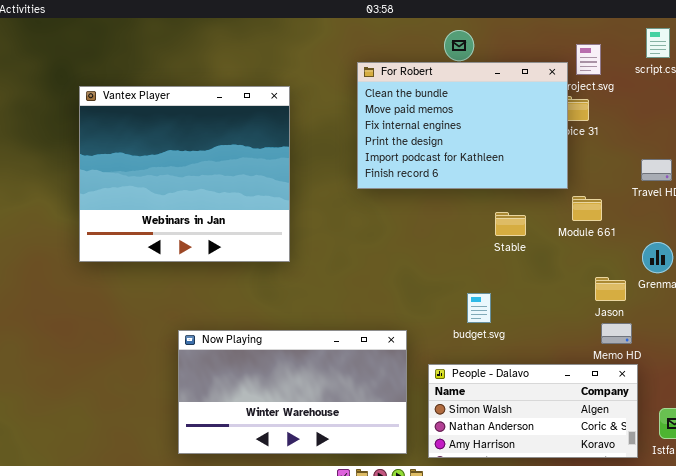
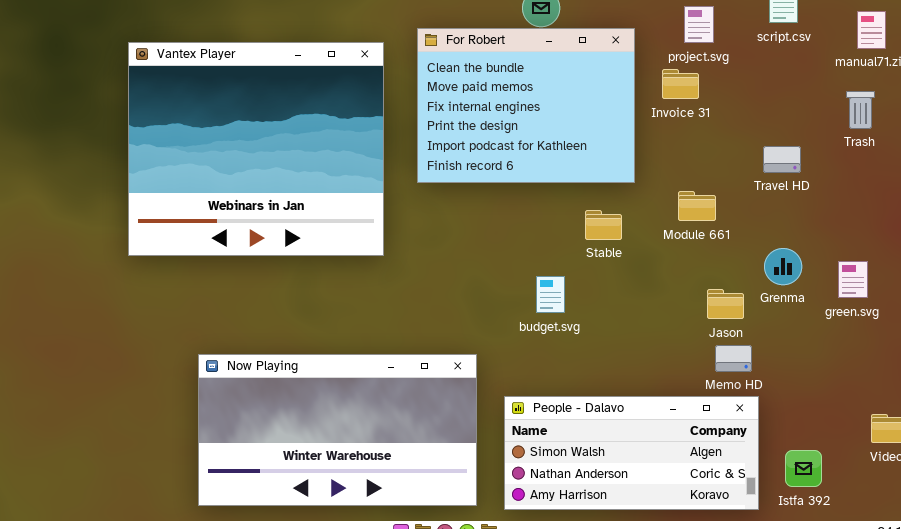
For Robert: [357,62,568,189] -> [417,28,635,183], resized
Vantex Player: [79,86,290,262] -> [128,42,384,256], moved
budget.svg: [467,293,491,323] -> [536,276,565,313], moved

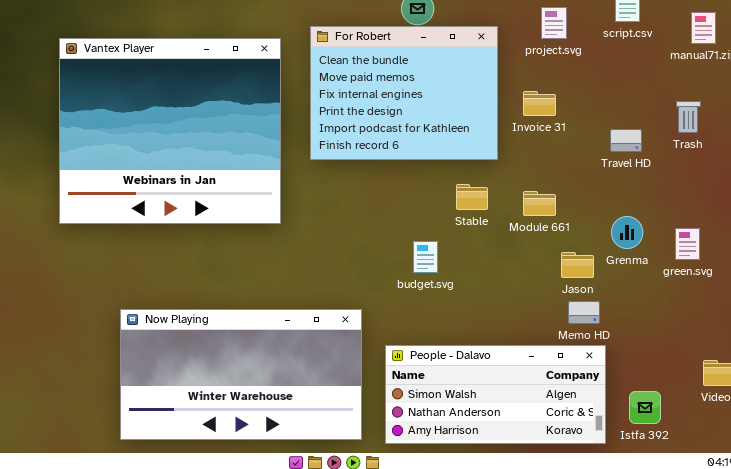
Invoice 31: [662,69,699,99] -> [523,91,556,116], moved
Trash: [846,91,875,129] -> [676,101,701,133], moved
Module 661: [678,191,716,221] -> [523,191,556,216], moved

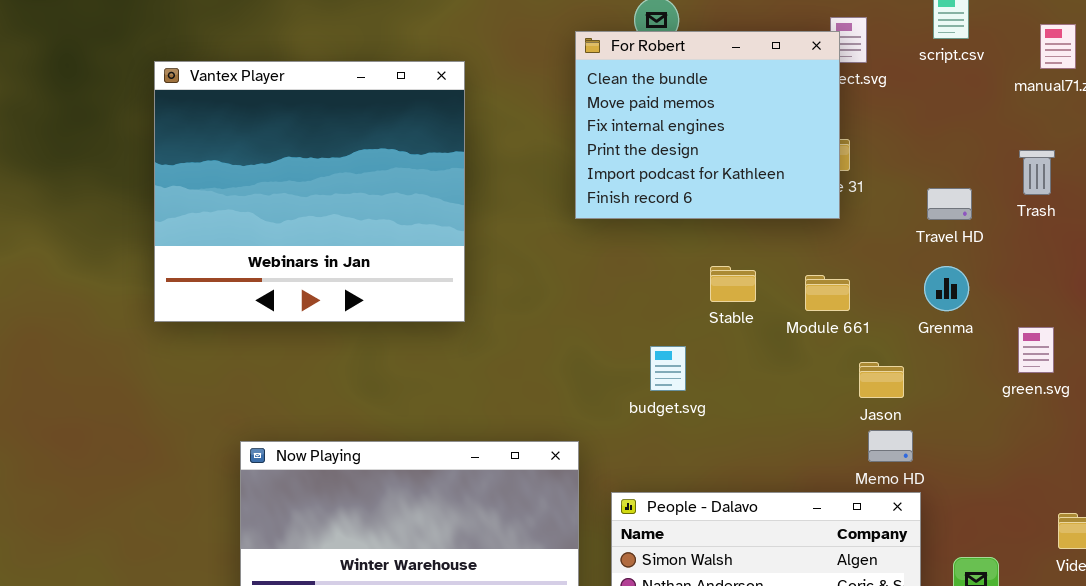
For Robert: [310,26,498,160] -> [575,31,840,219], moved
Grenma: [611,216,643,249] -> [924,266,969,311], moved

